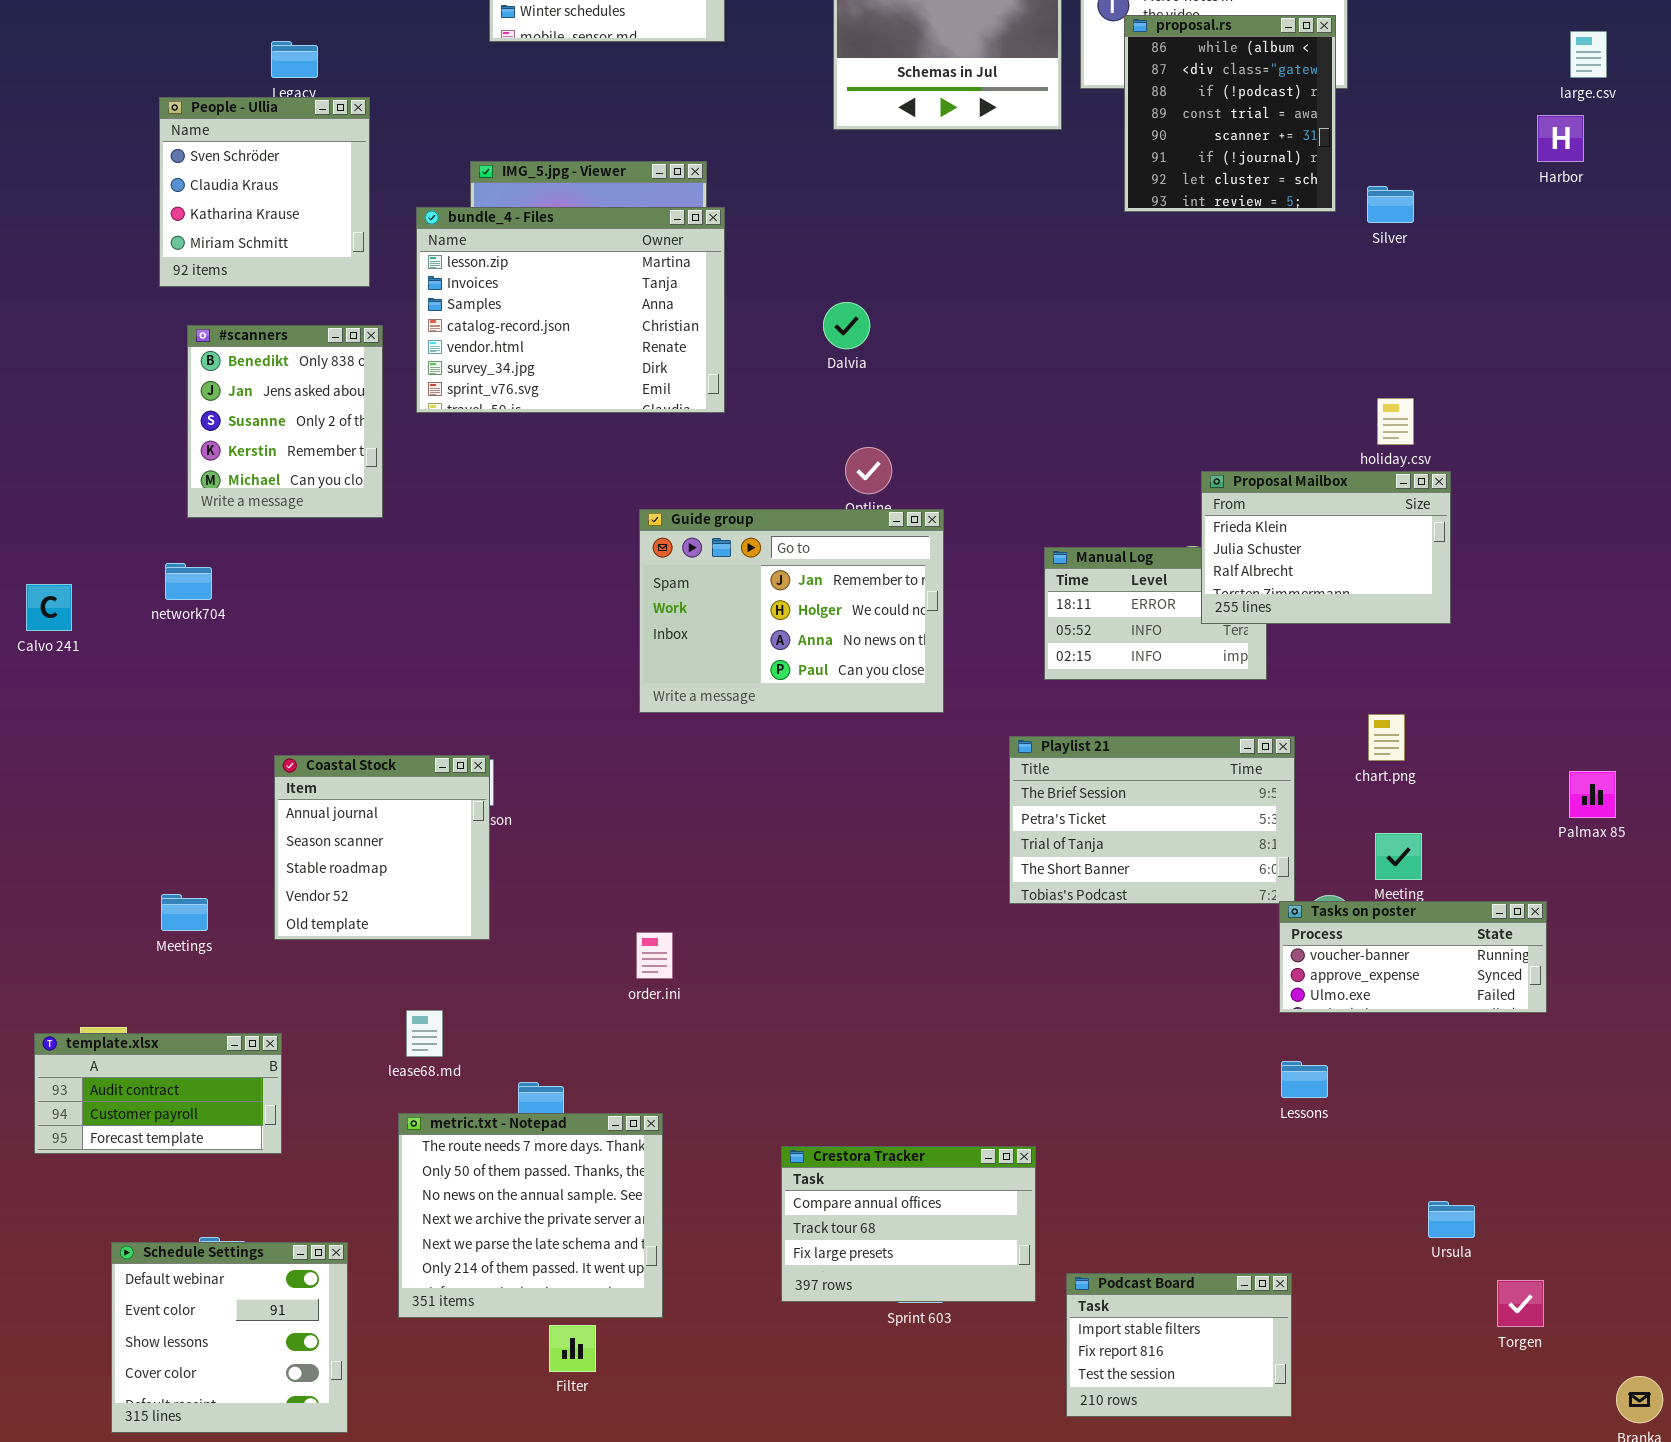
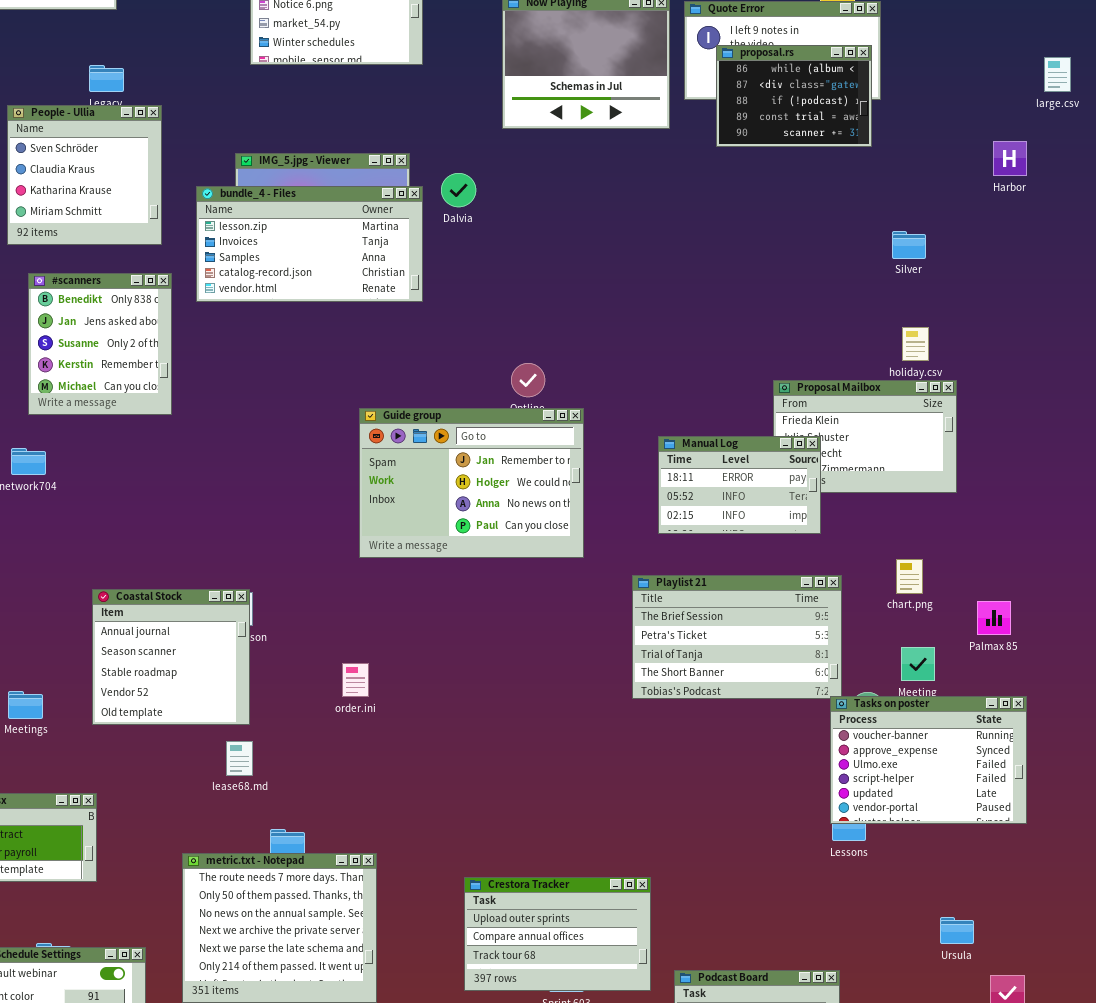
proposal.rs: [1124,15,1336,212] -> [716,45,872,147], resized
Harbor: [1537,115,1584,162] -> [993,141,1027,176], moved
Silver: [1367,186,1414,223] -> [892,231,926,259], moved
bundle_4 - Files: [416,207,725,413] -> [196,186,423,302], resized
Dalvia: [823,302,870,349] -> [441,173,476,207], moved
Manual Log: [1044,547,1267,680] -> [658,436,821,534], raised
Palmax 85: [1569,771,1616,818] -> [977,601,1011,635], moved
Tasks on poster: [1279,901,1547,1013] -> [830,696,1027,824], resized
order.ini: [636,932,673,979] -> [342,663,369,697], moved
lease68.md: [406,1010,443,1057] -> [226,741,253,776], moved
Crestora Tracker: [781,1146,1036,1302] -> [464,877,651,991], scrolled up 1 row

